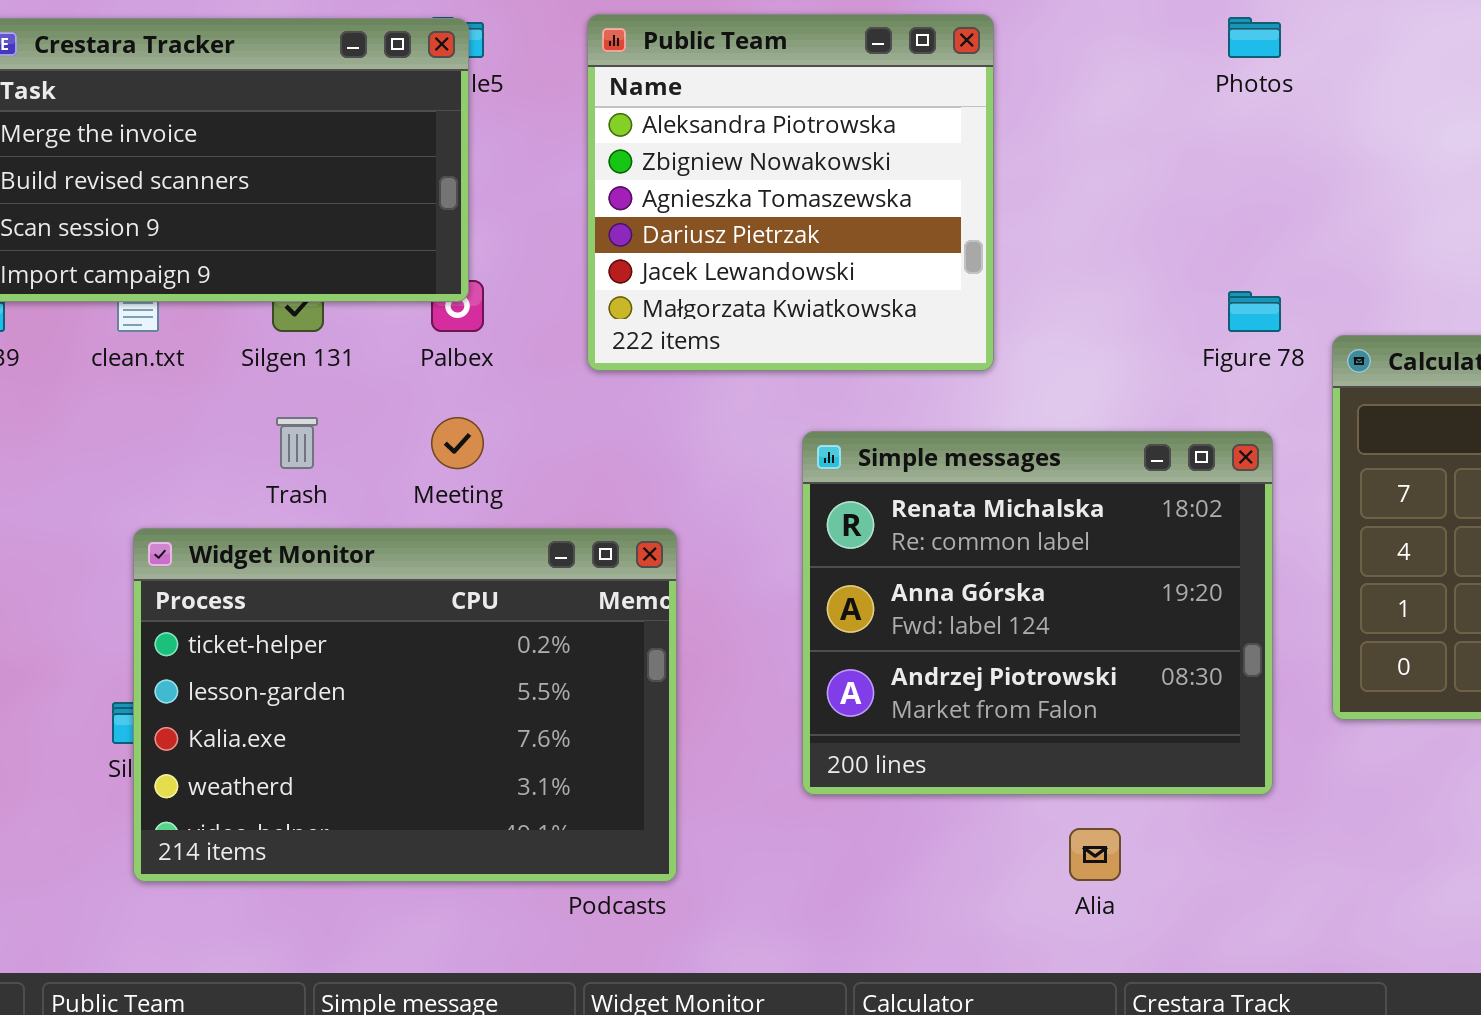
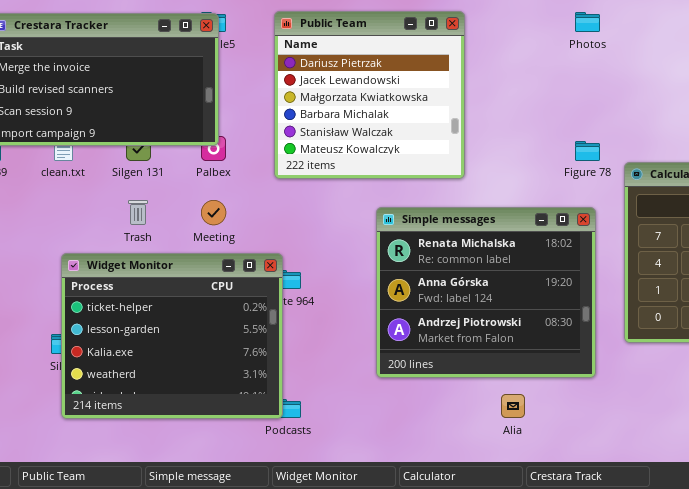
Public Team: [587,14,994,371] -> [274,11,465,179], scrolled down 3 rows
Widget Monitor: [133,528,677,882] -> [61,253,283,419], resized

